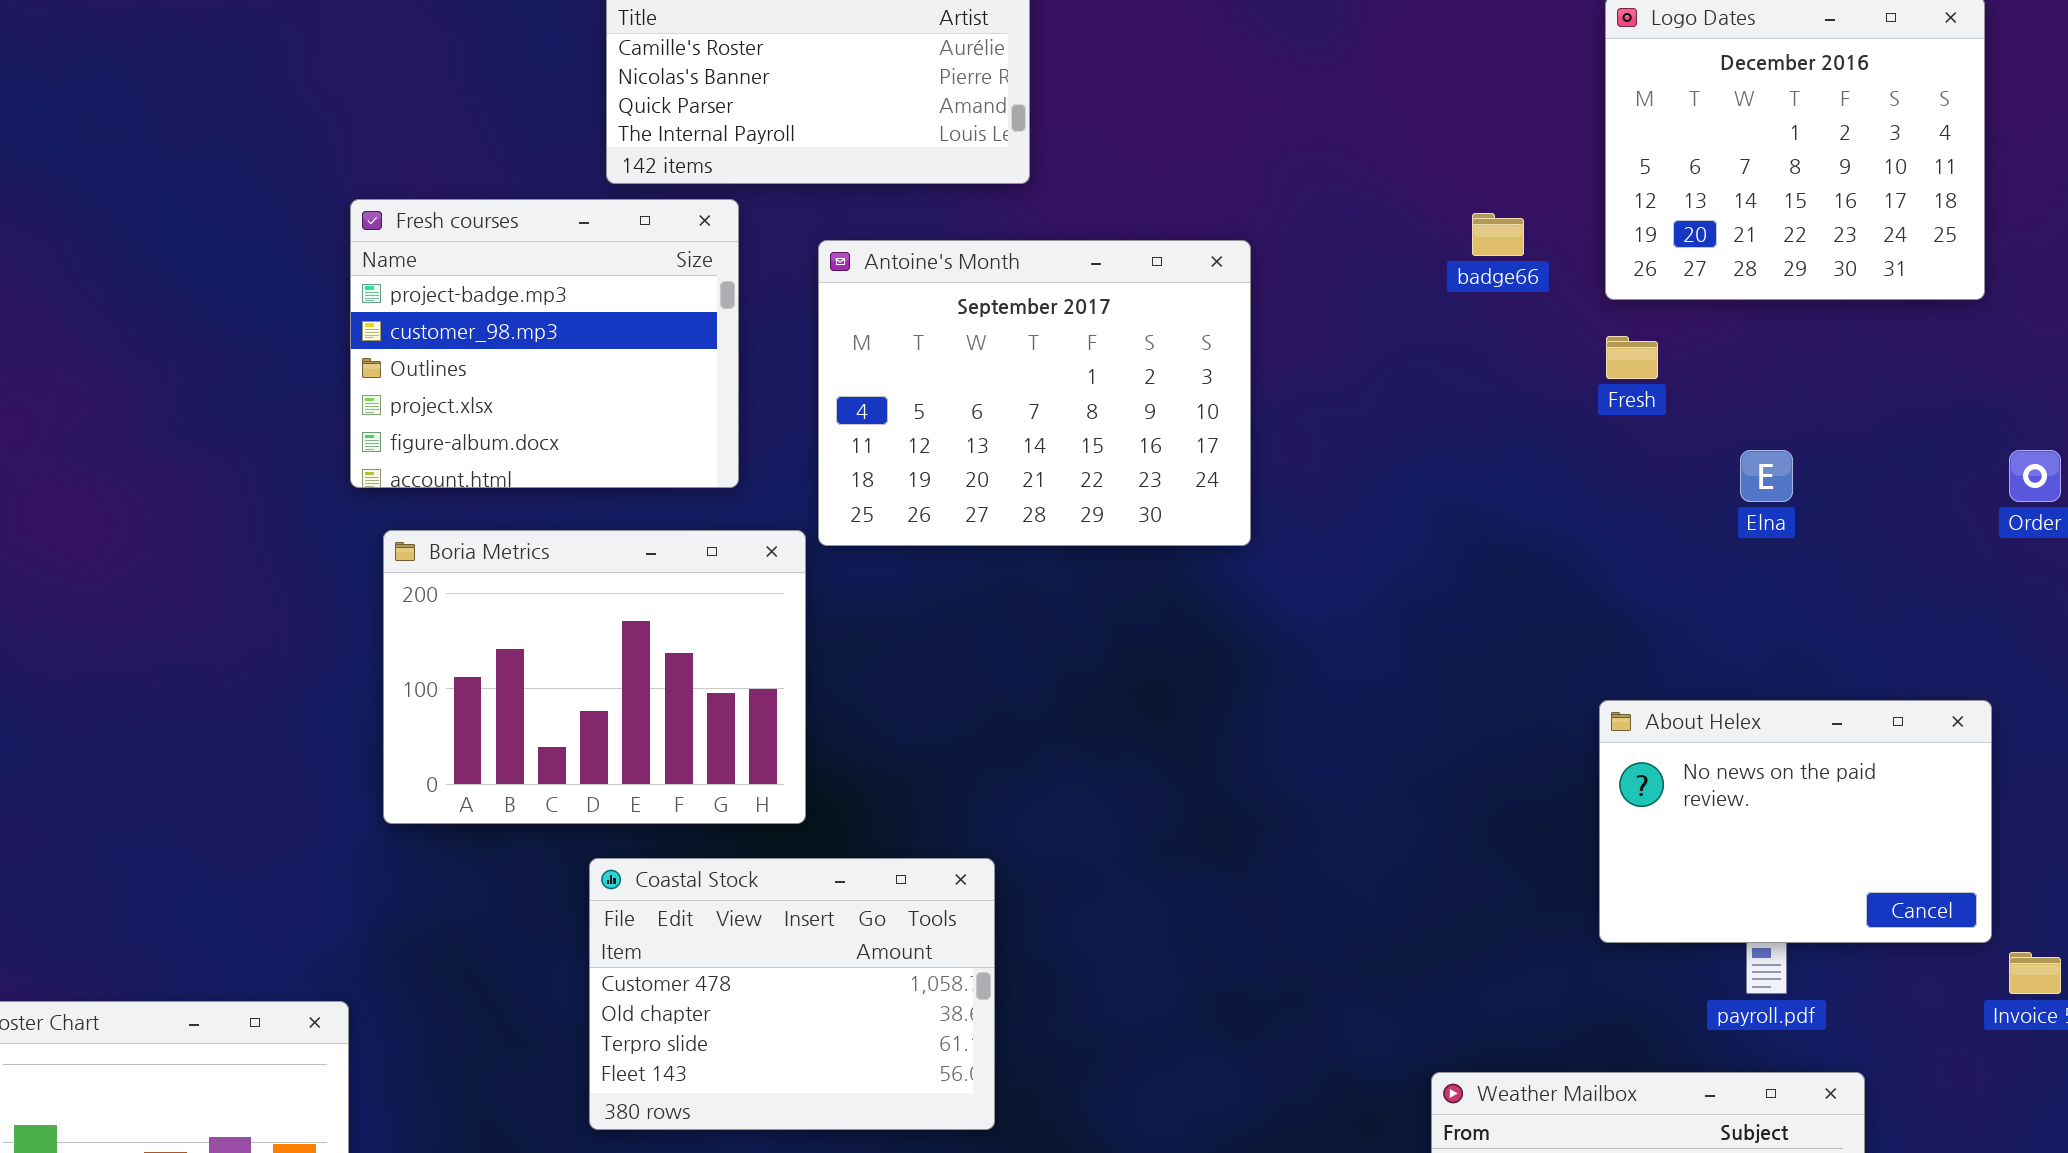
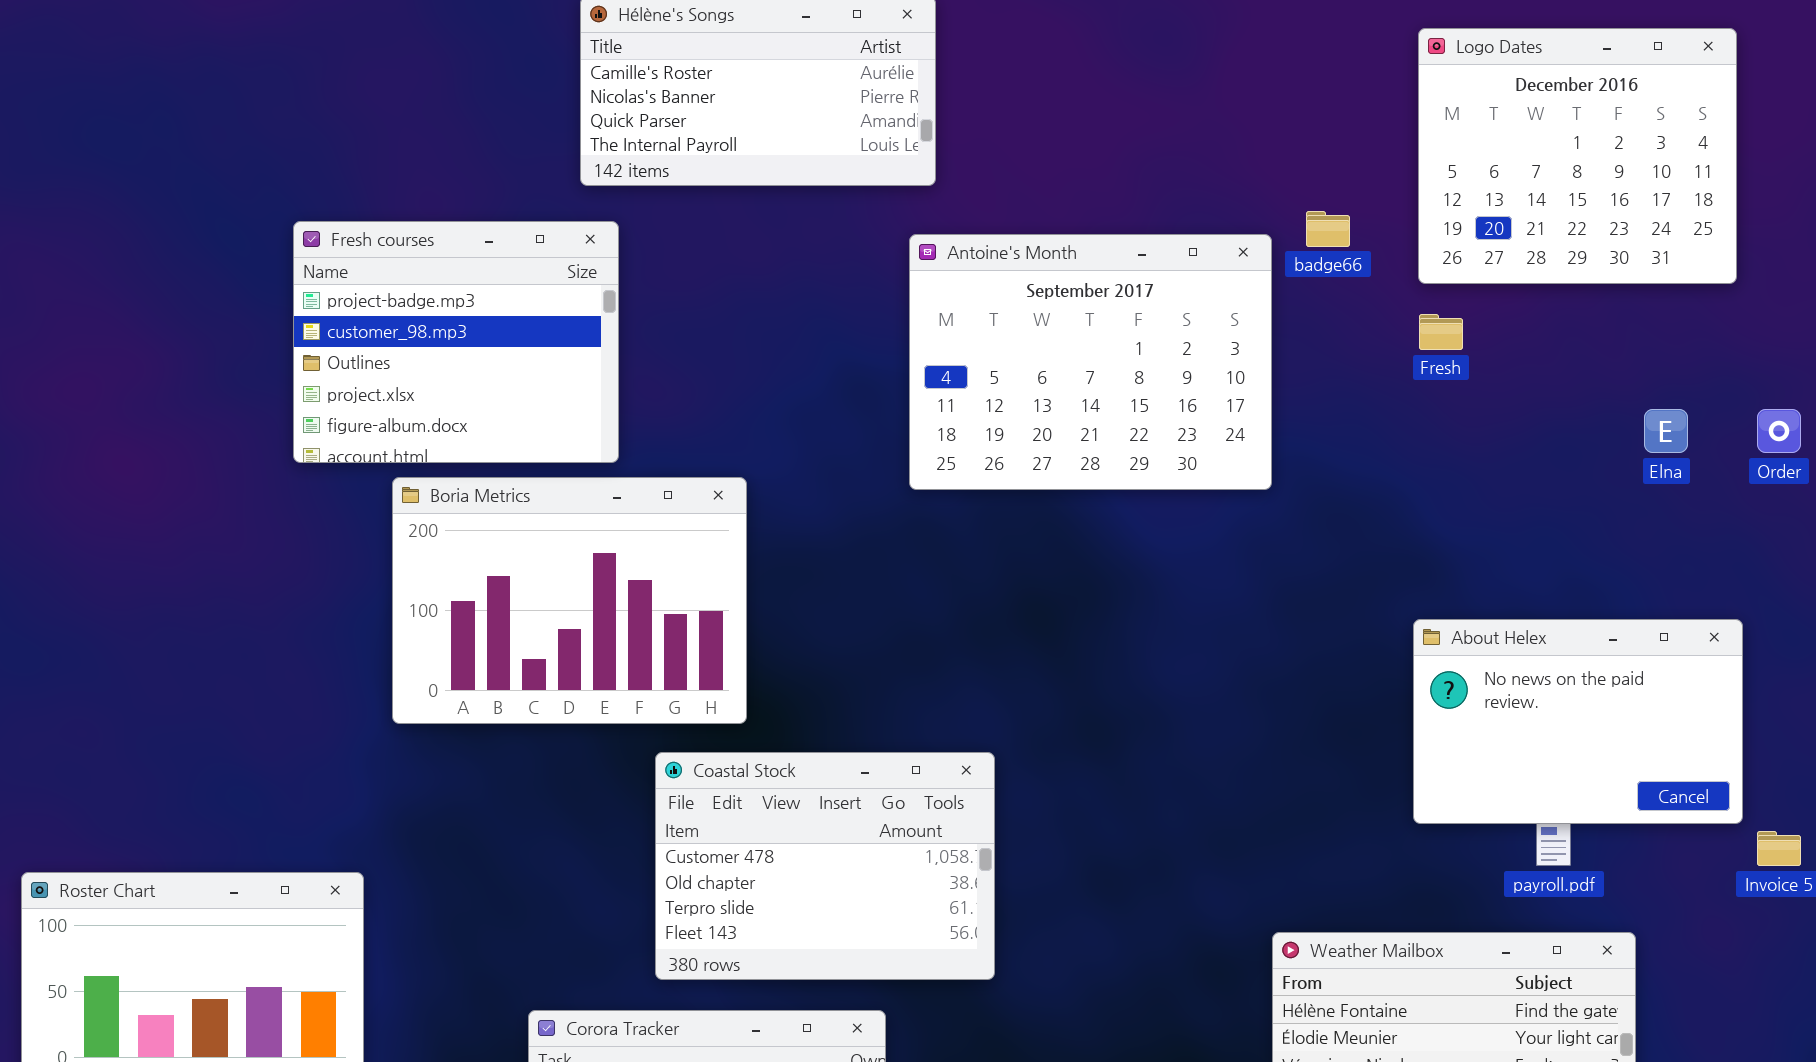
Fresh courses: [350,199,739,488] -> [293,221,619,463], moved
Antoine's Month: [818,240,1251,546] -> [909,234,1272,490], moved
Elna: [1740,450,1793,502] -> [1644,409,1688,453], moved
Coastal Stock: [589,858,995,1130] -> [655,752,995,980], moved

